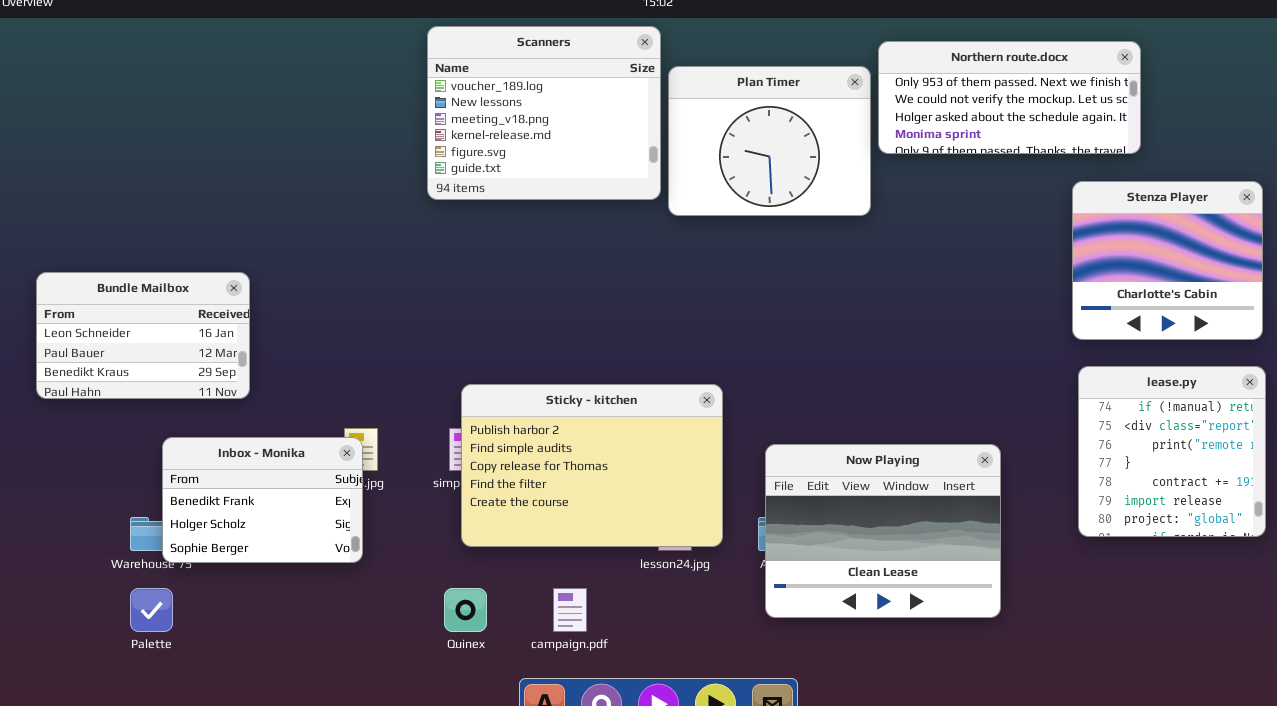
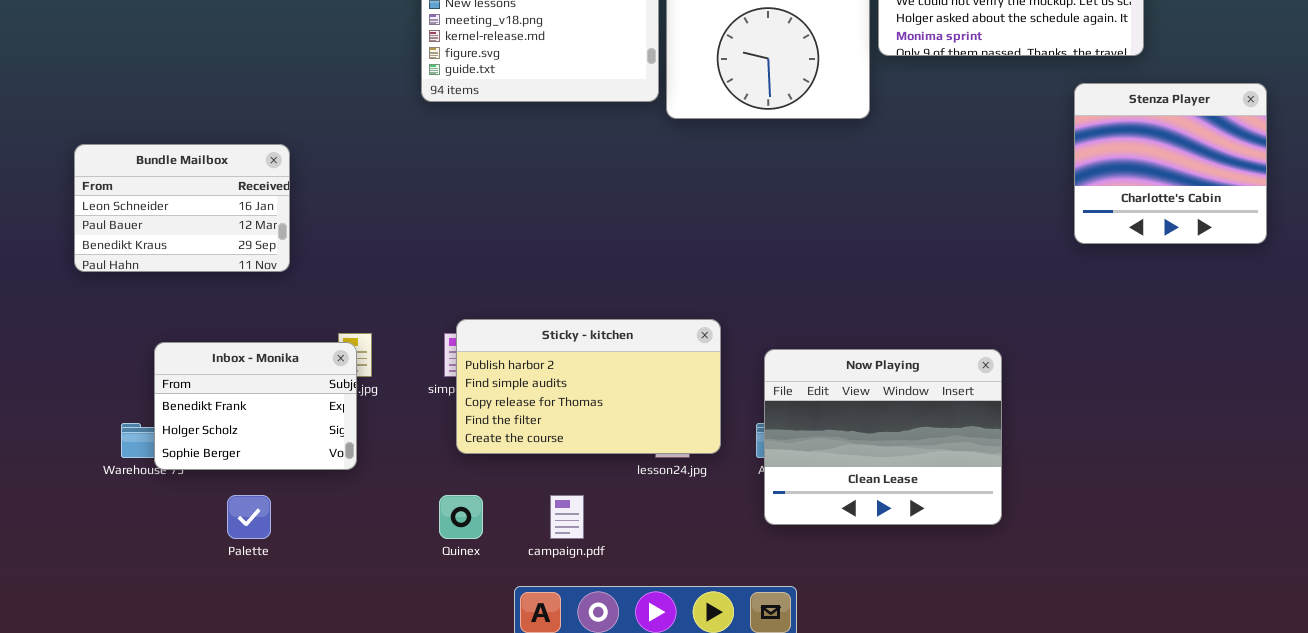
Bundle Mailbox: [36,272,250,399] -> [74,144,290,272], moved
lease.py: [1078,366,1266,537] -> none, closed
Sticky - kitchen: [461,384,723,547] -> [456,319,721,454], resized
Palette: [130,588,173,632] -> [227,495,271,539], moved

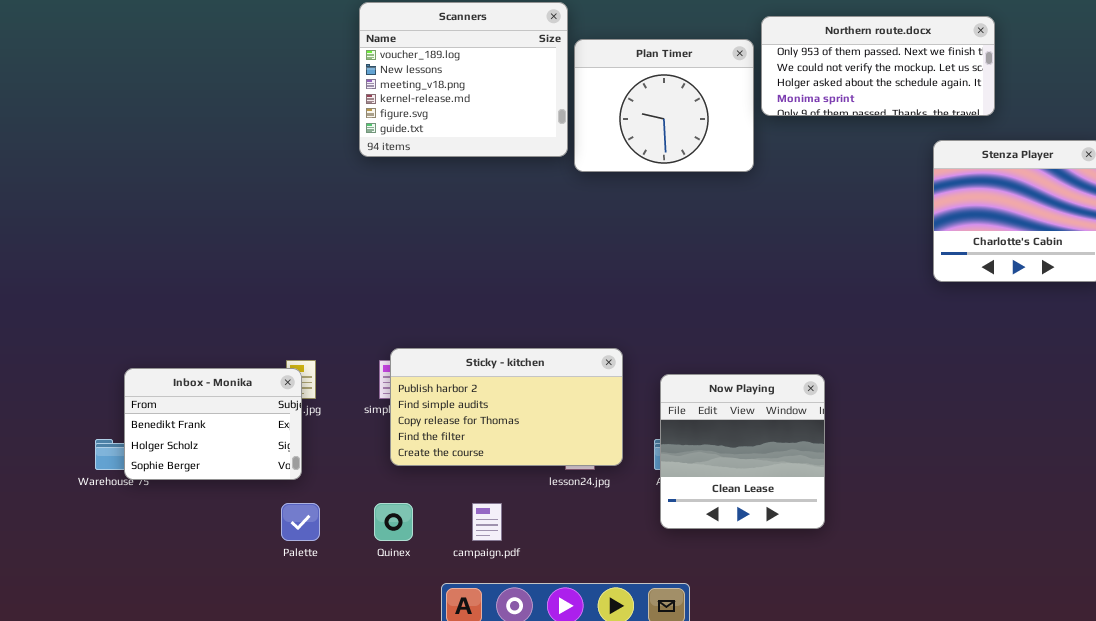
Bundle Mailbox: [74,144,290,272] -> none, closed
Now Playing: [764,349,1002,525] -> [660,374,825,529], resized
Palette: [227,495,271,539] -> [281,503,320,541], moved

